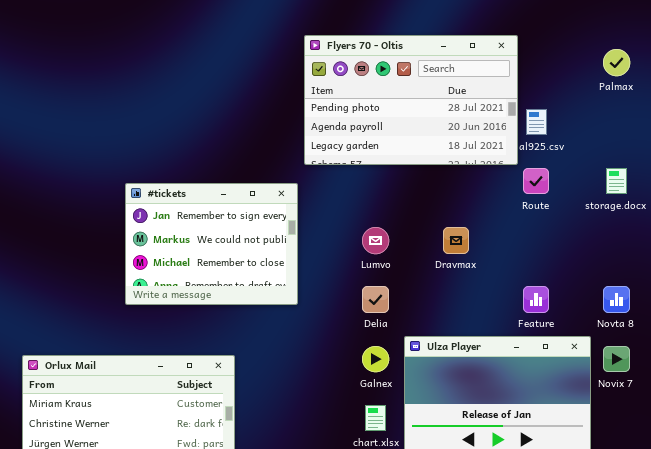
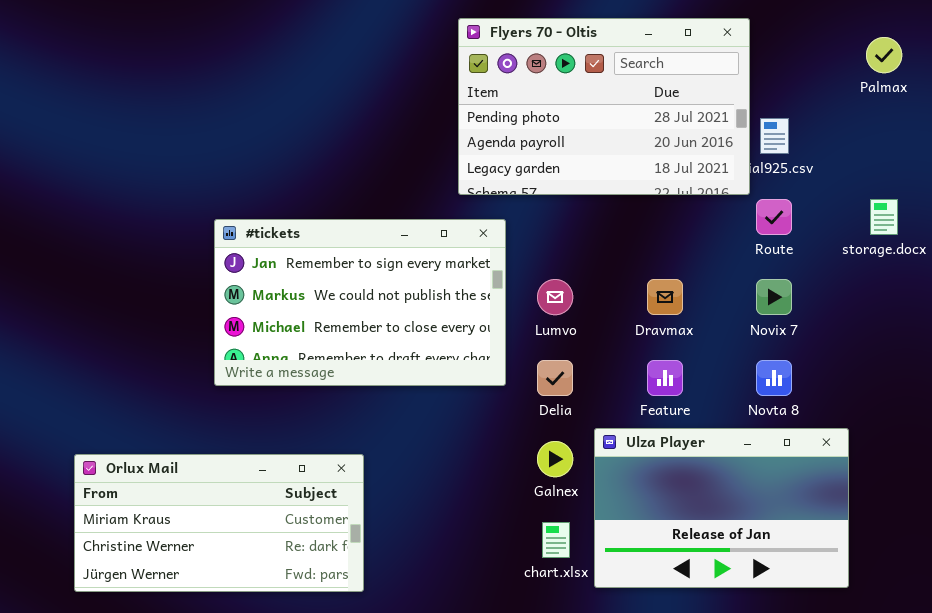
#tickets: [125,183,298,305] -> [214,219,506,386], resized
Feature: [523,286,549,313] -> [647,360,683,396], moved
Novta 8: [603,286,630,313] -> [756,360,792,396], moved
Novix 7: [603,346,630,372] -> [756,279,792,315], moved

